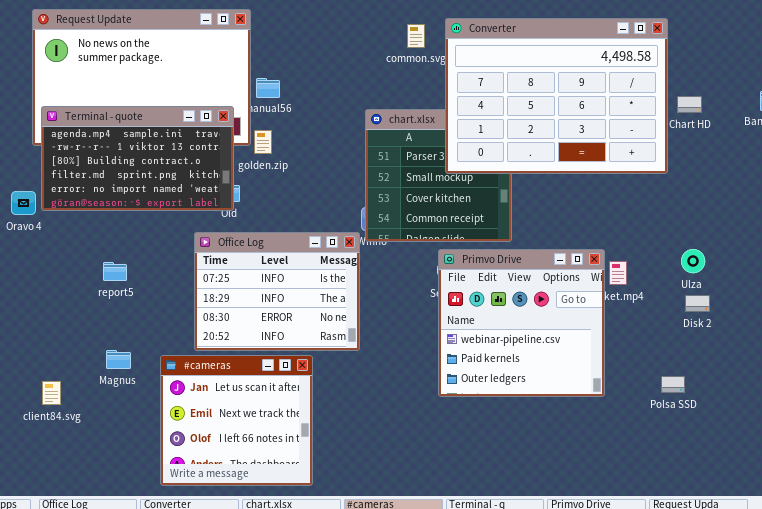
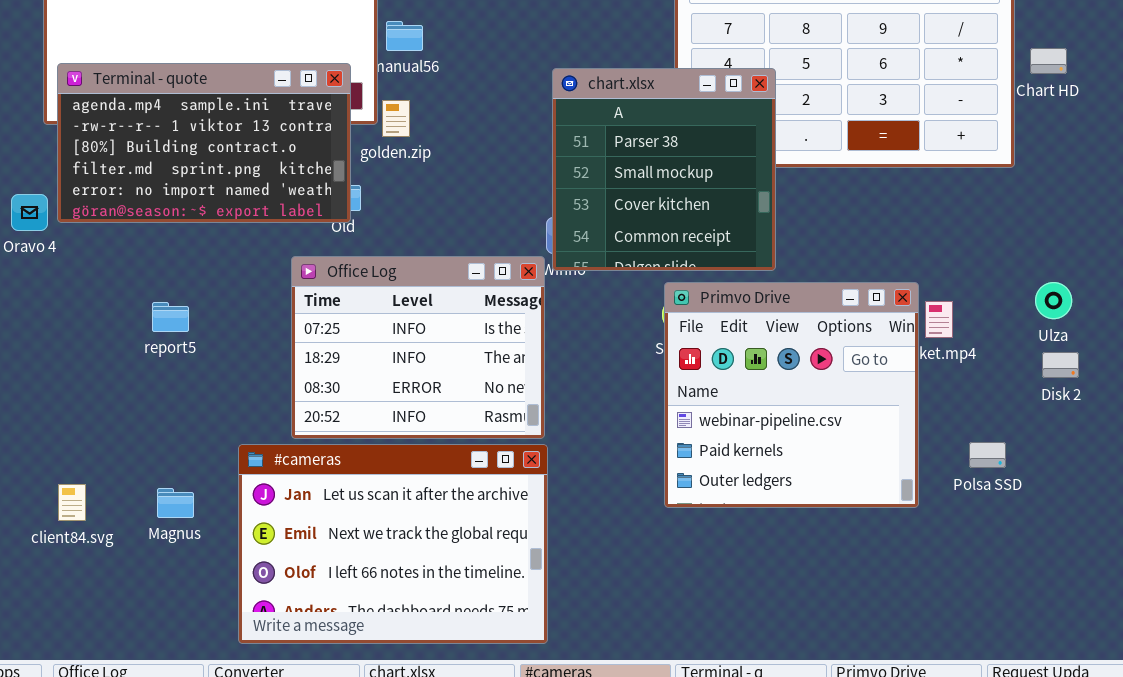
chart.xlsx: [365,109,512,242] -> [552,68,776,271], raised
Magnus: [106,350,131,369] -> [157,488,194,518], moved
#cameras: [160,355,313,486] -> [238,444,548,644], resized
Polsa SSD: [661,376,685,393] -> [969,442,1006,468], moved

